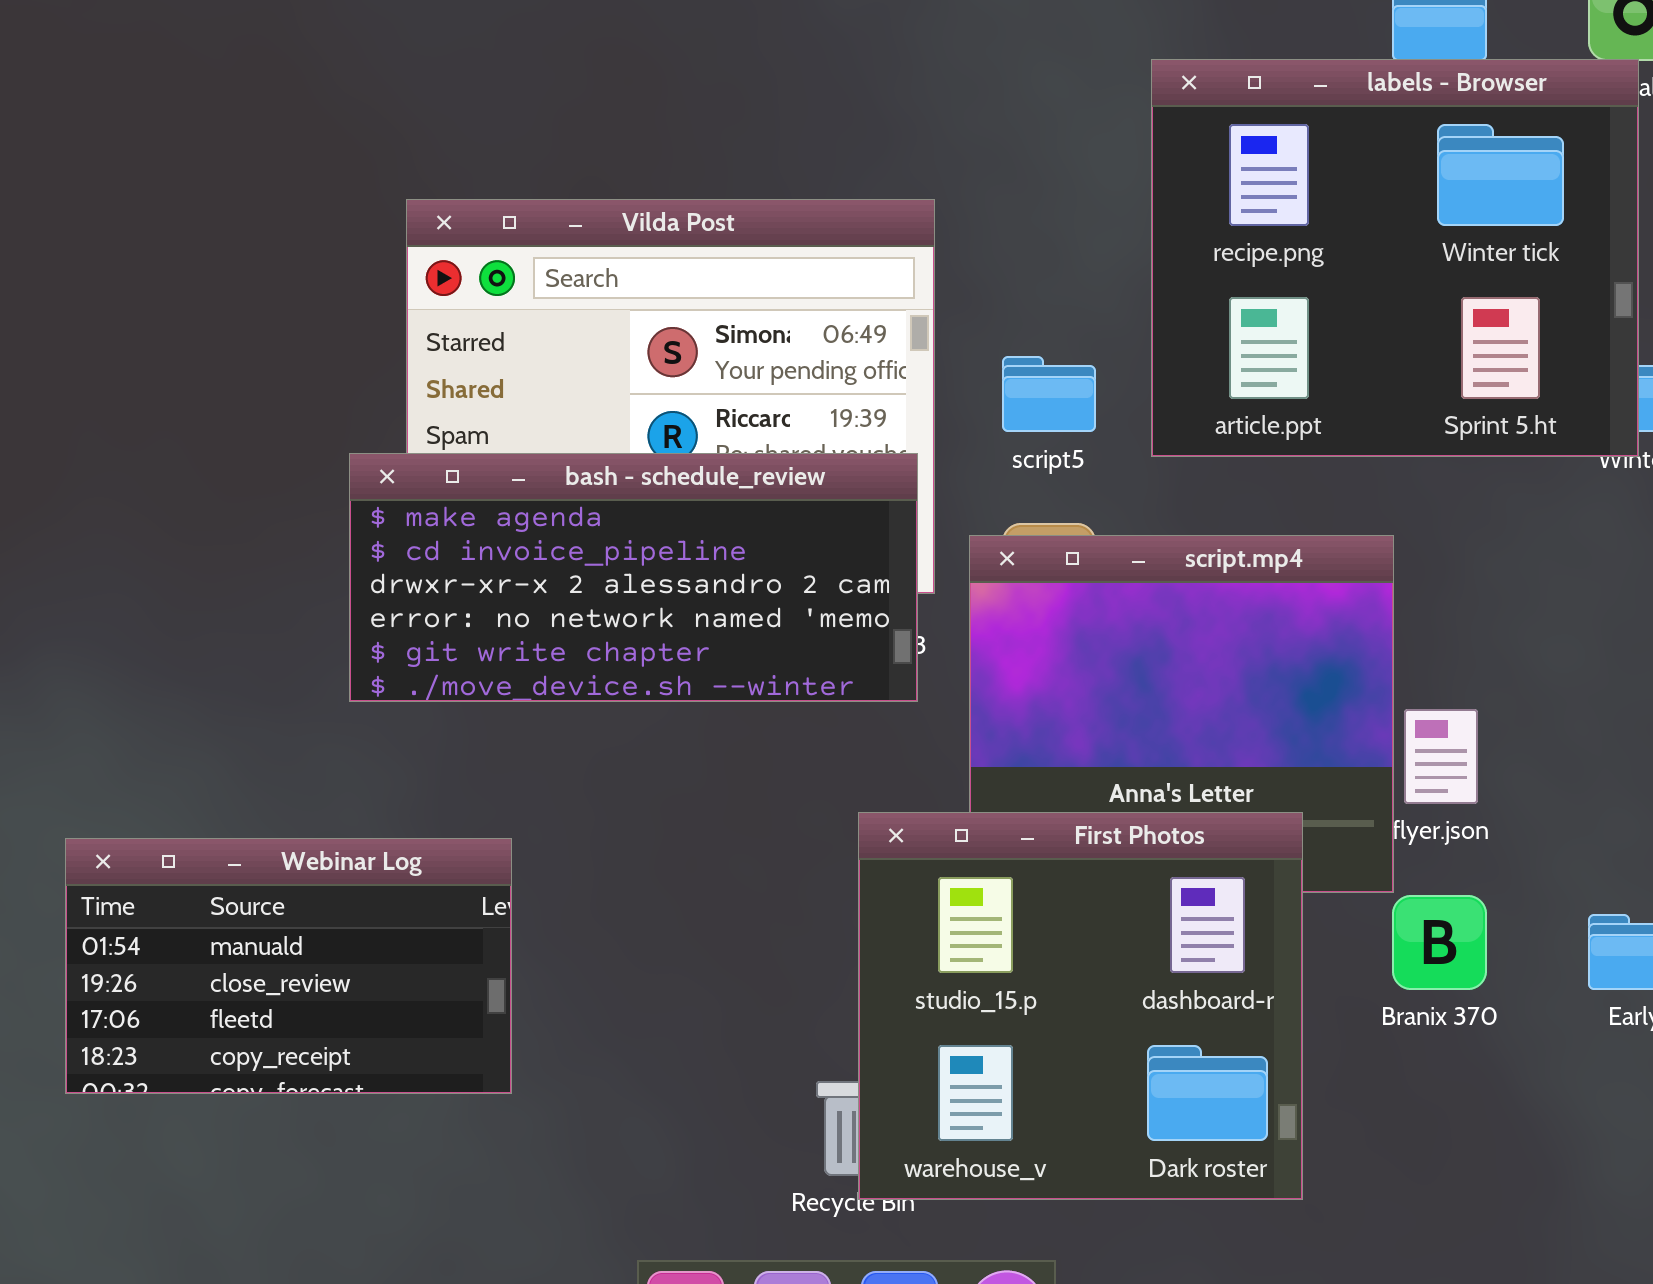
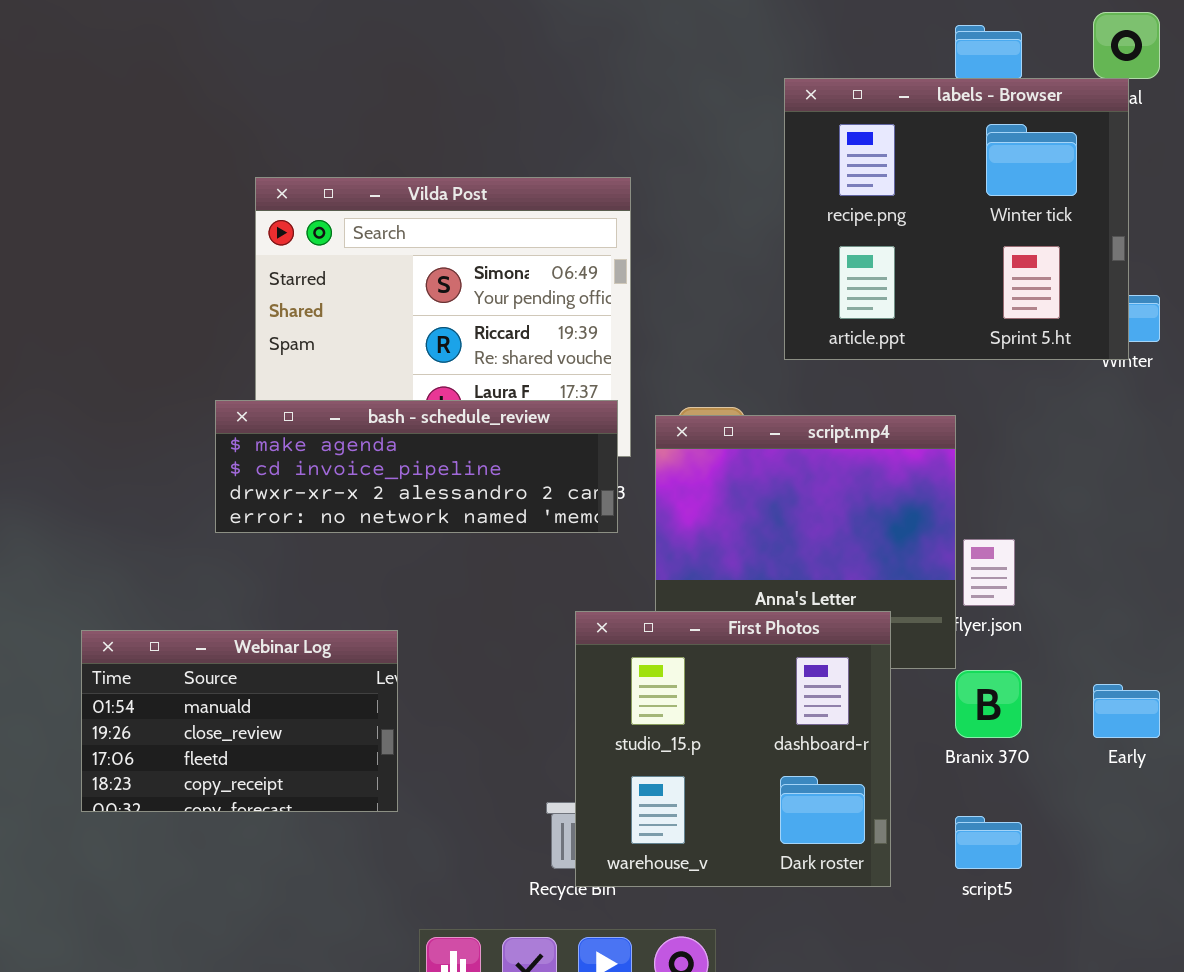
script5: [1002,356,1096,432] -> [955,816,1022,869], moved
bash - schedule_review: [349,453,918,702] -> [215,400,618,533], resized
Webinar Log: [65,838,512,1094] -> [81,630,398,812], moved

